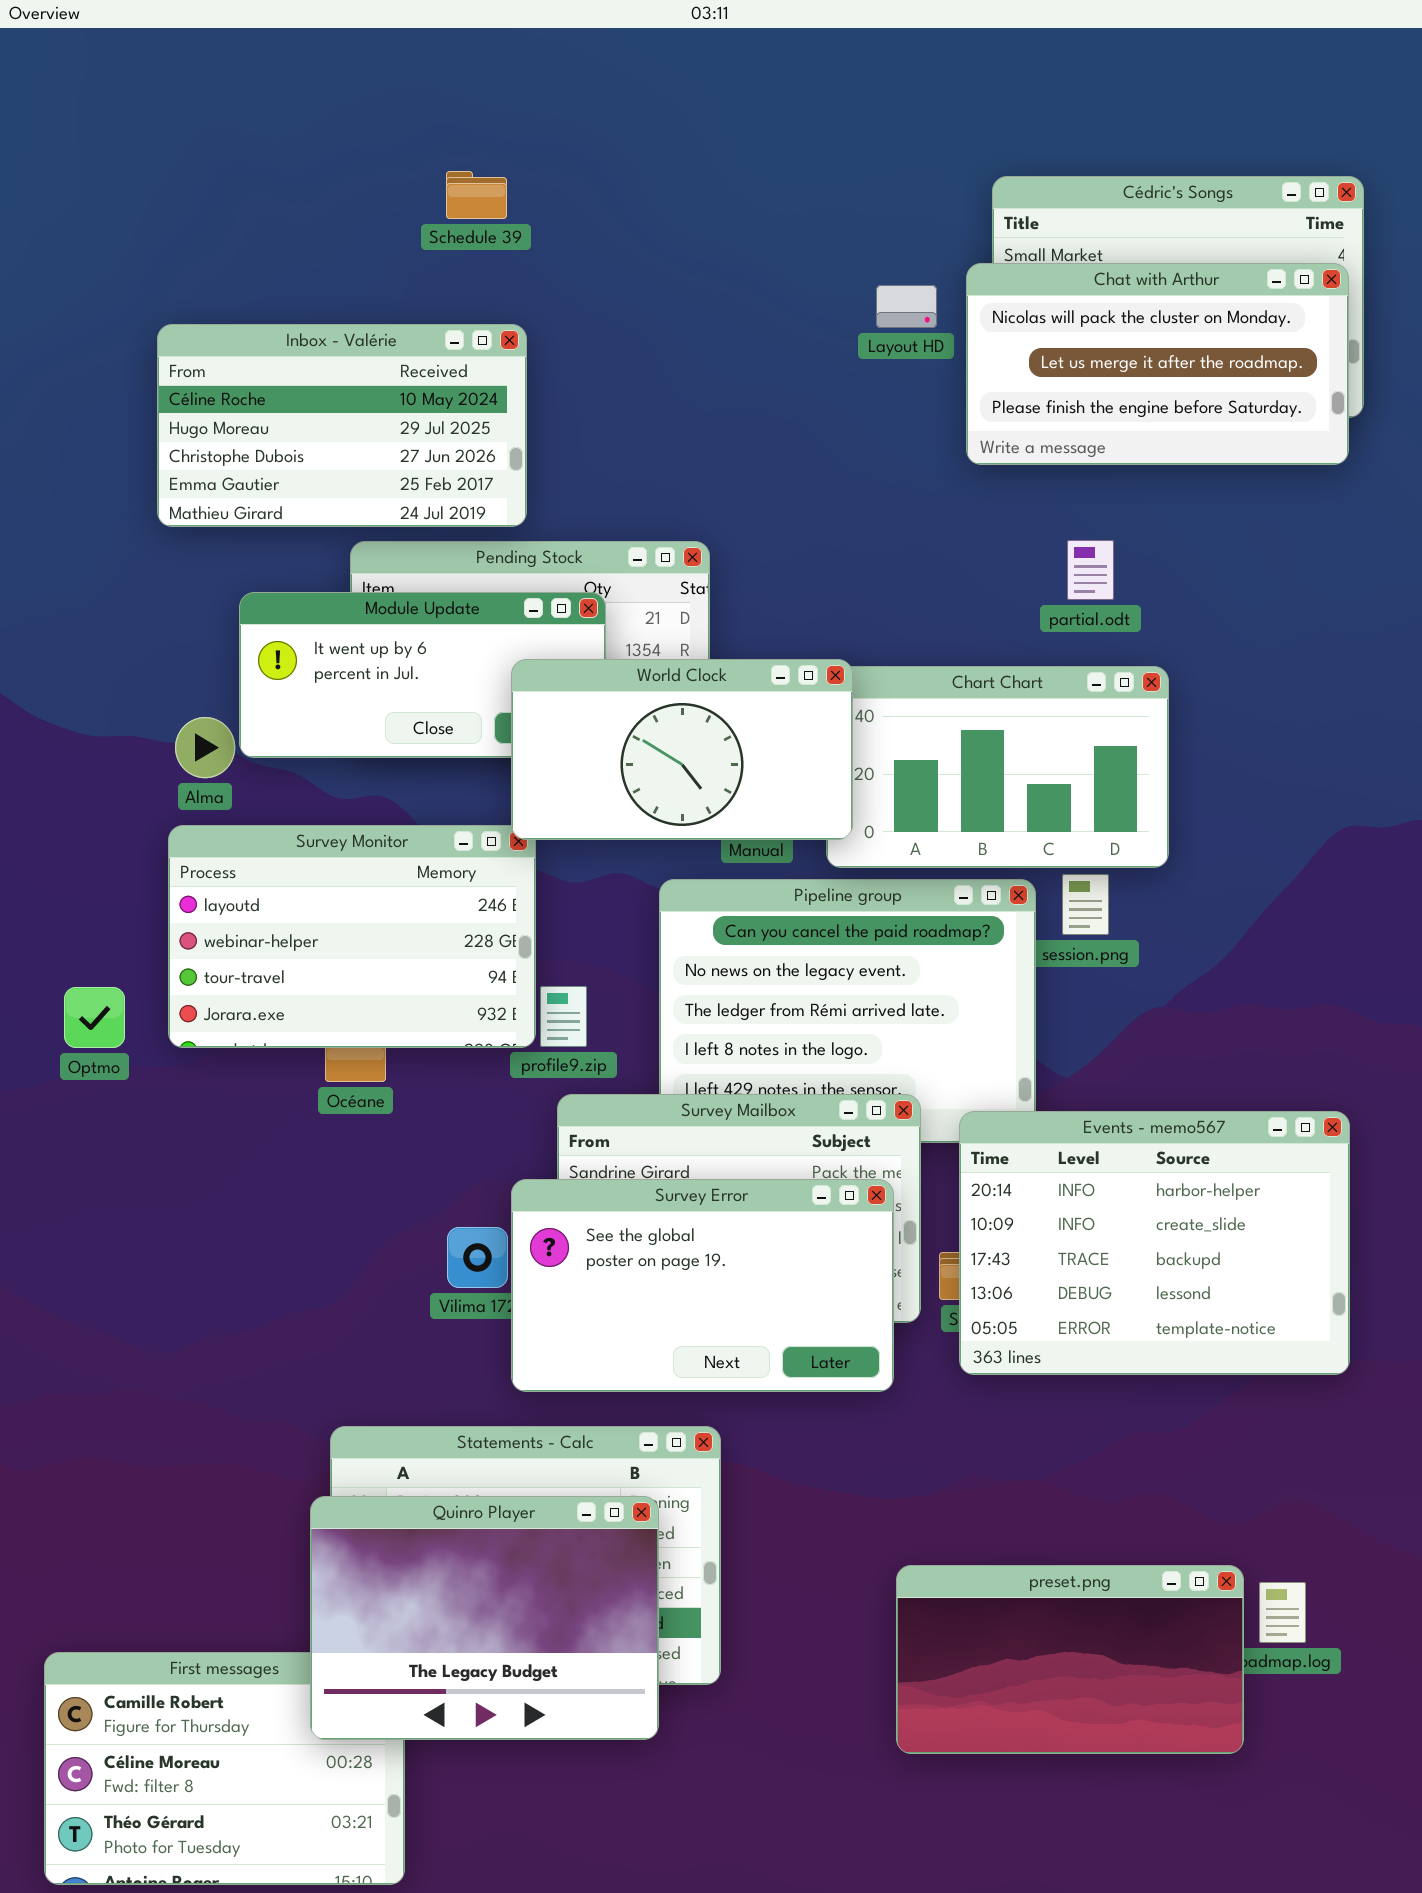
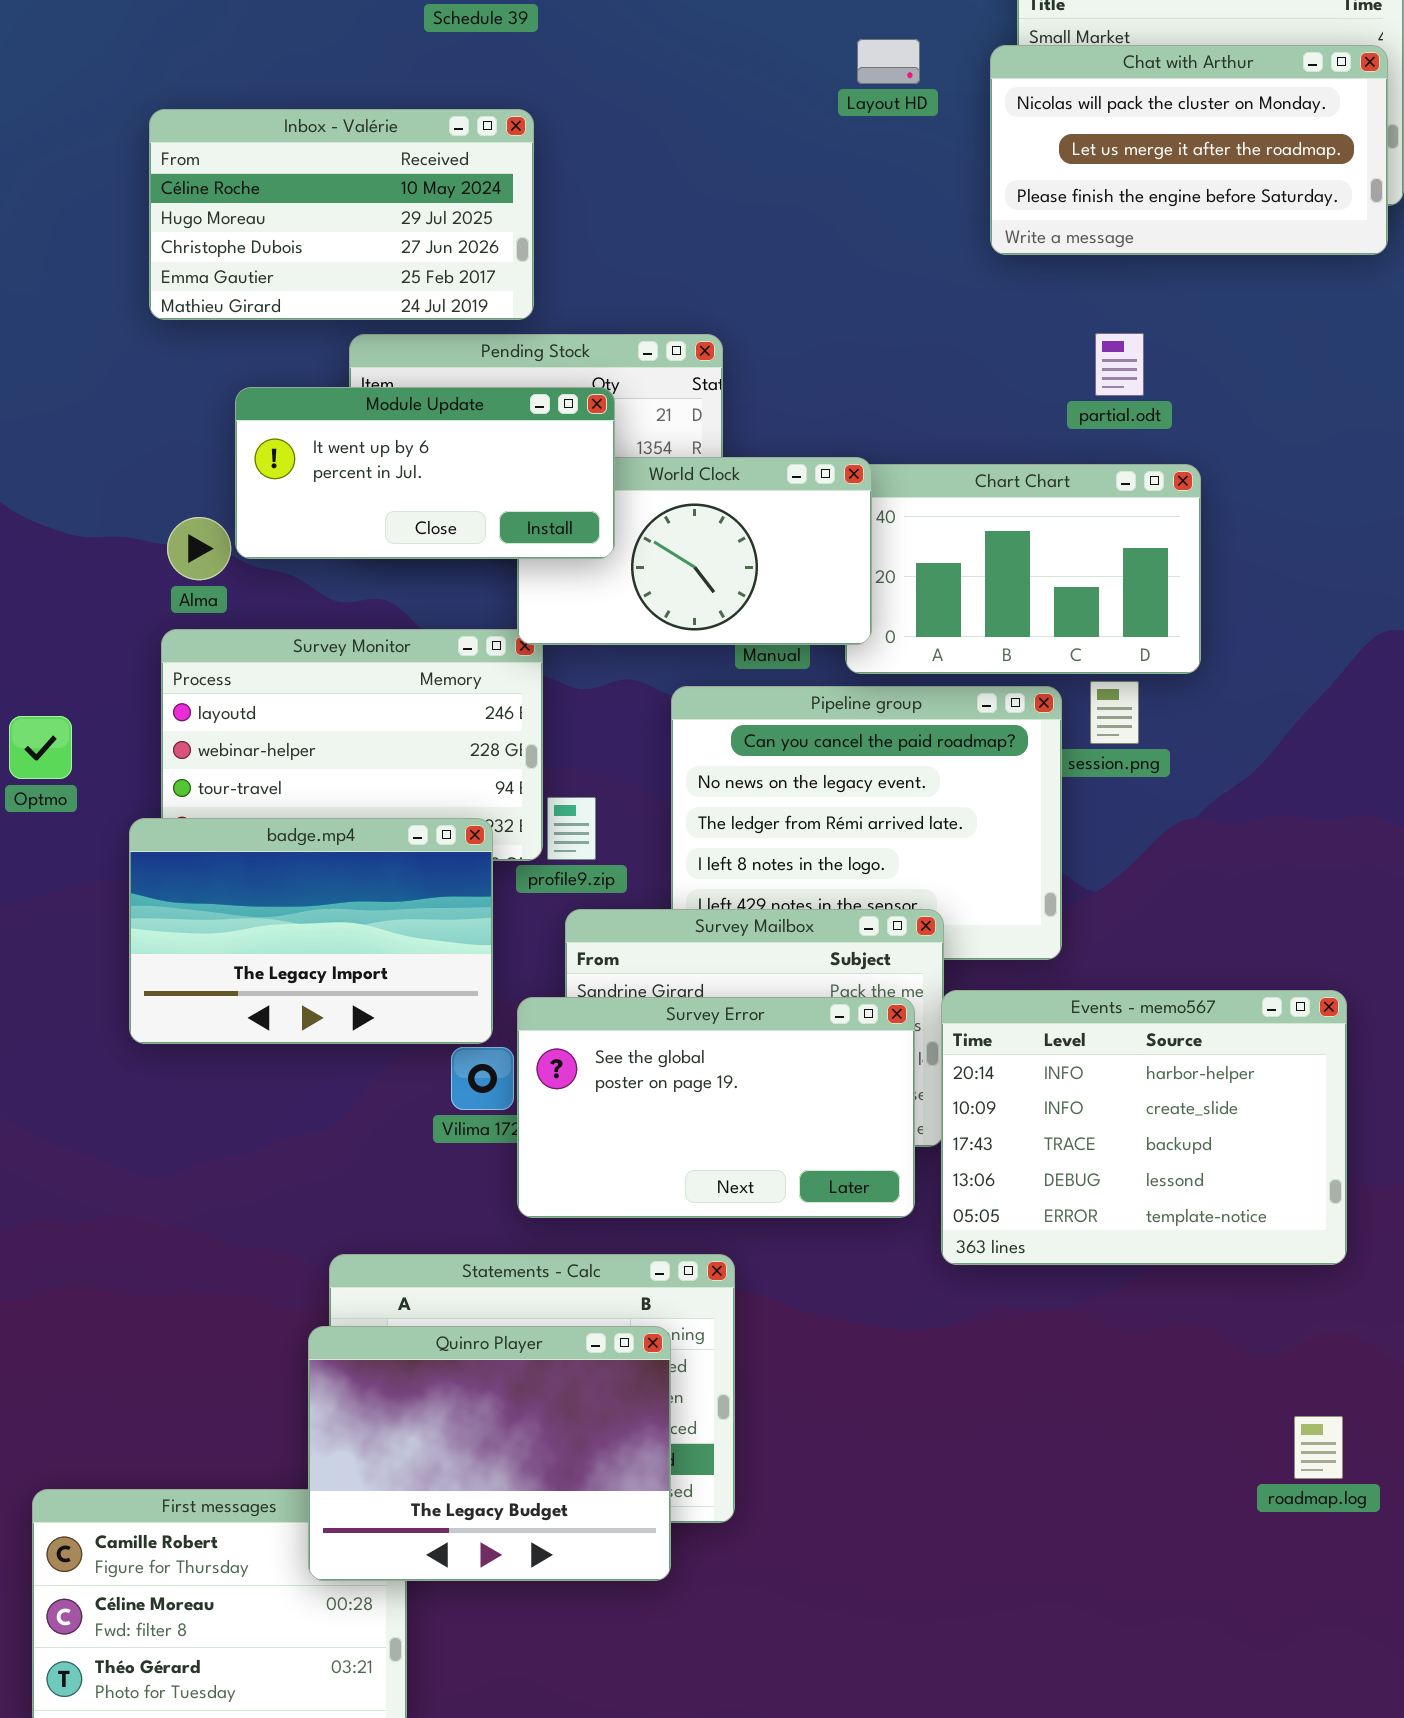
Layout HD: [876,285,937,328] -> [857,39,920,84], moved
Module Update: [239,592,606,758] -> [235,387,615,559], raised
Optmo: [64,987,125,1048] -> [9,716,72,779], moved
badge.mp4: none -> [129,818,493,1044], opened
Events - memo567: [959,1111,1350,1375] -> [941,990,1347,1265], moved
preset.png: [896,1565,1244,1754] -> none, closed

